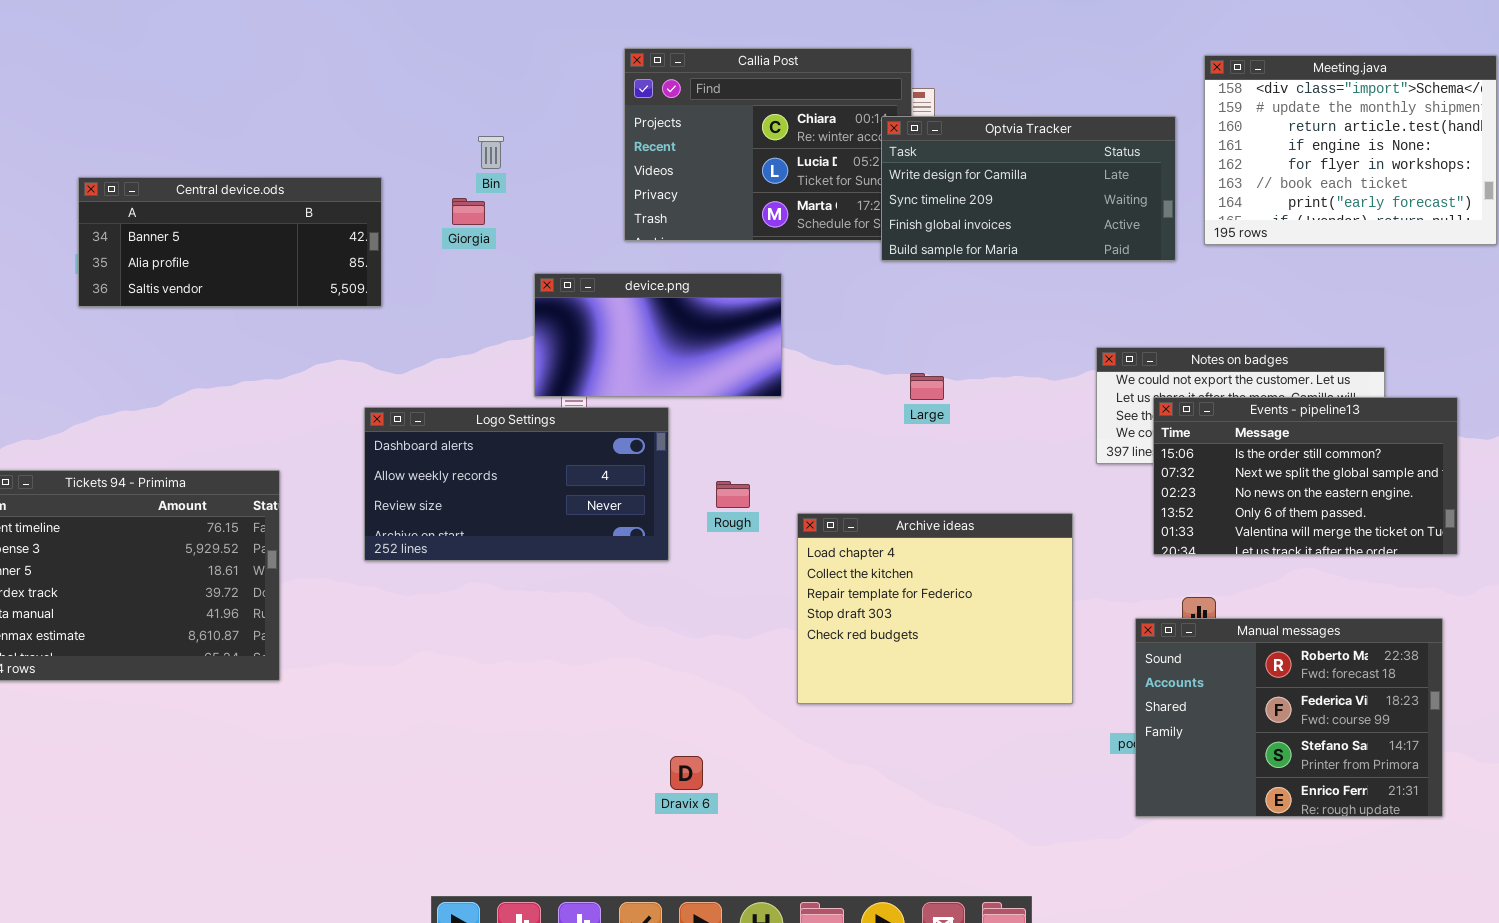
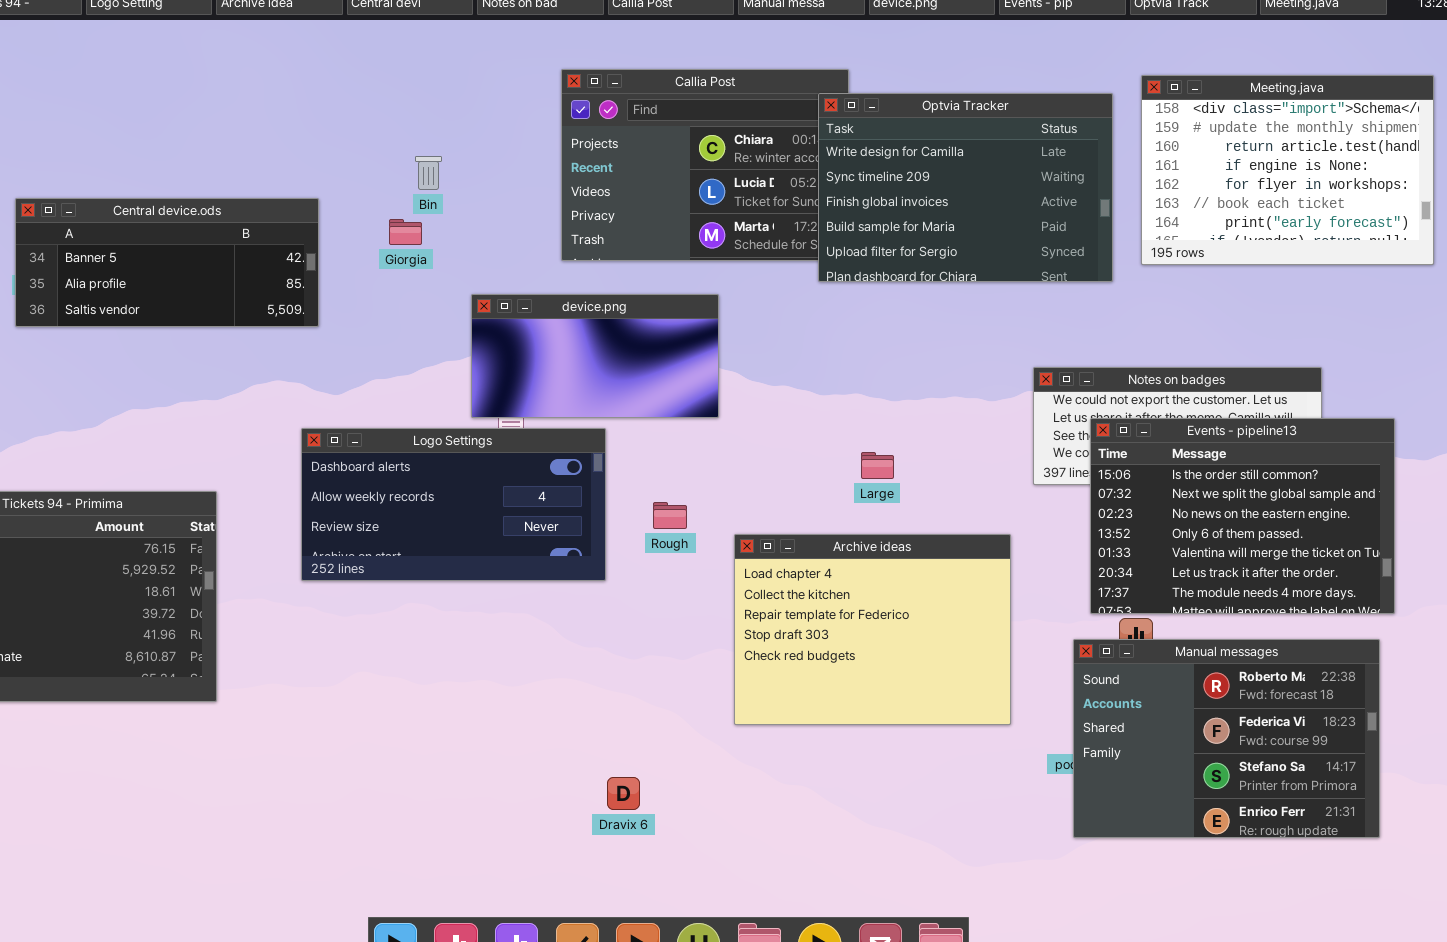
Optvia Tracker: [881,116,1176,261] -> [818,93,1113,282], resized
Large: [910,373,944,400] -> [861,452,894,479], moved
Events - pipeline13: [1153,397,1458,555] -> [1090,418,1395,614], resized

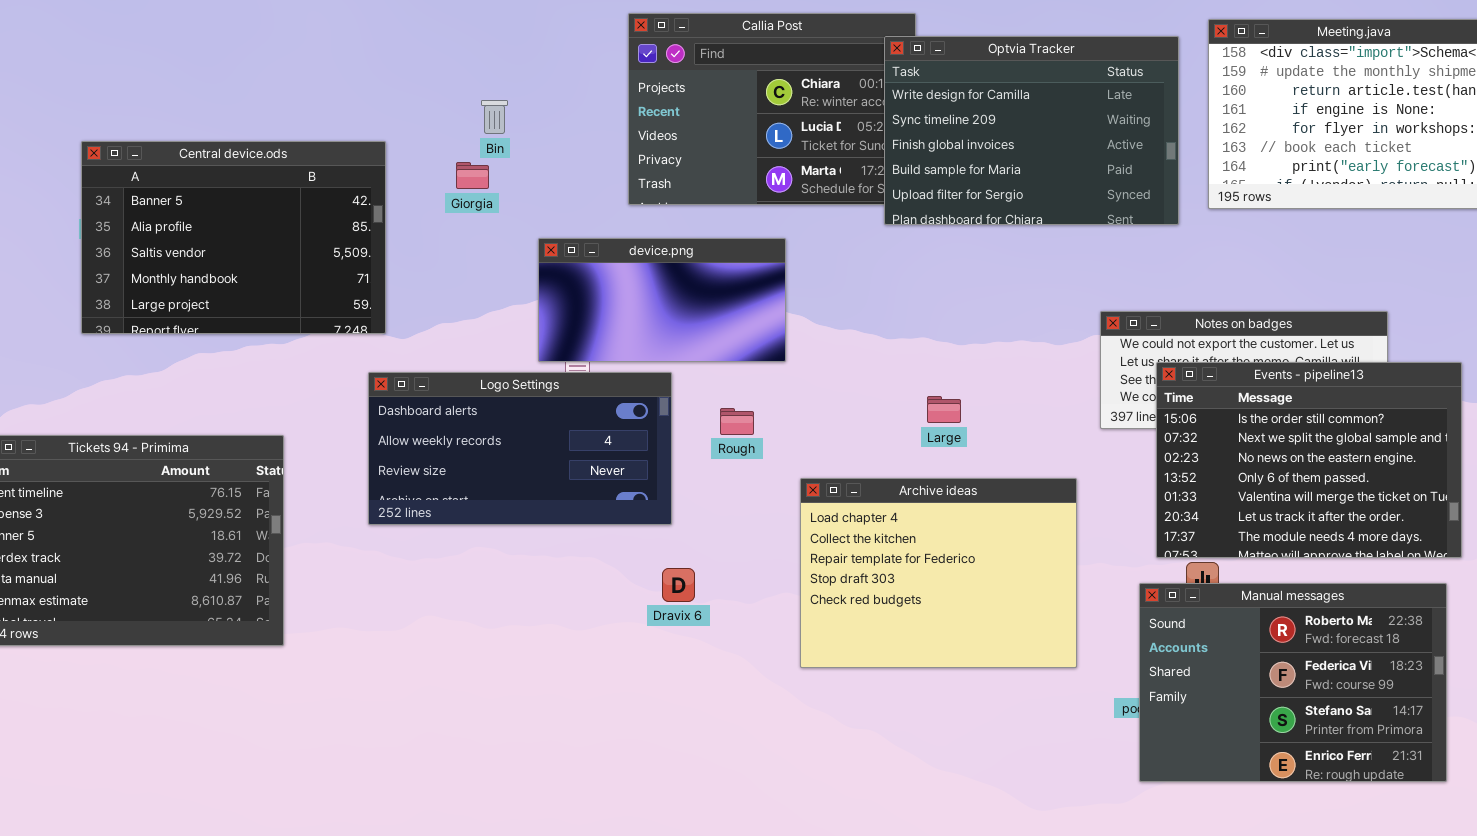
Central device.ods: [15,198,319,327] -> [81,141,386,334], resized
Rough: [653,502,687,529] -> [720,408,754,435], moved
Dravix 6: [607,777,640,810] -> [662,568,695,602], moved

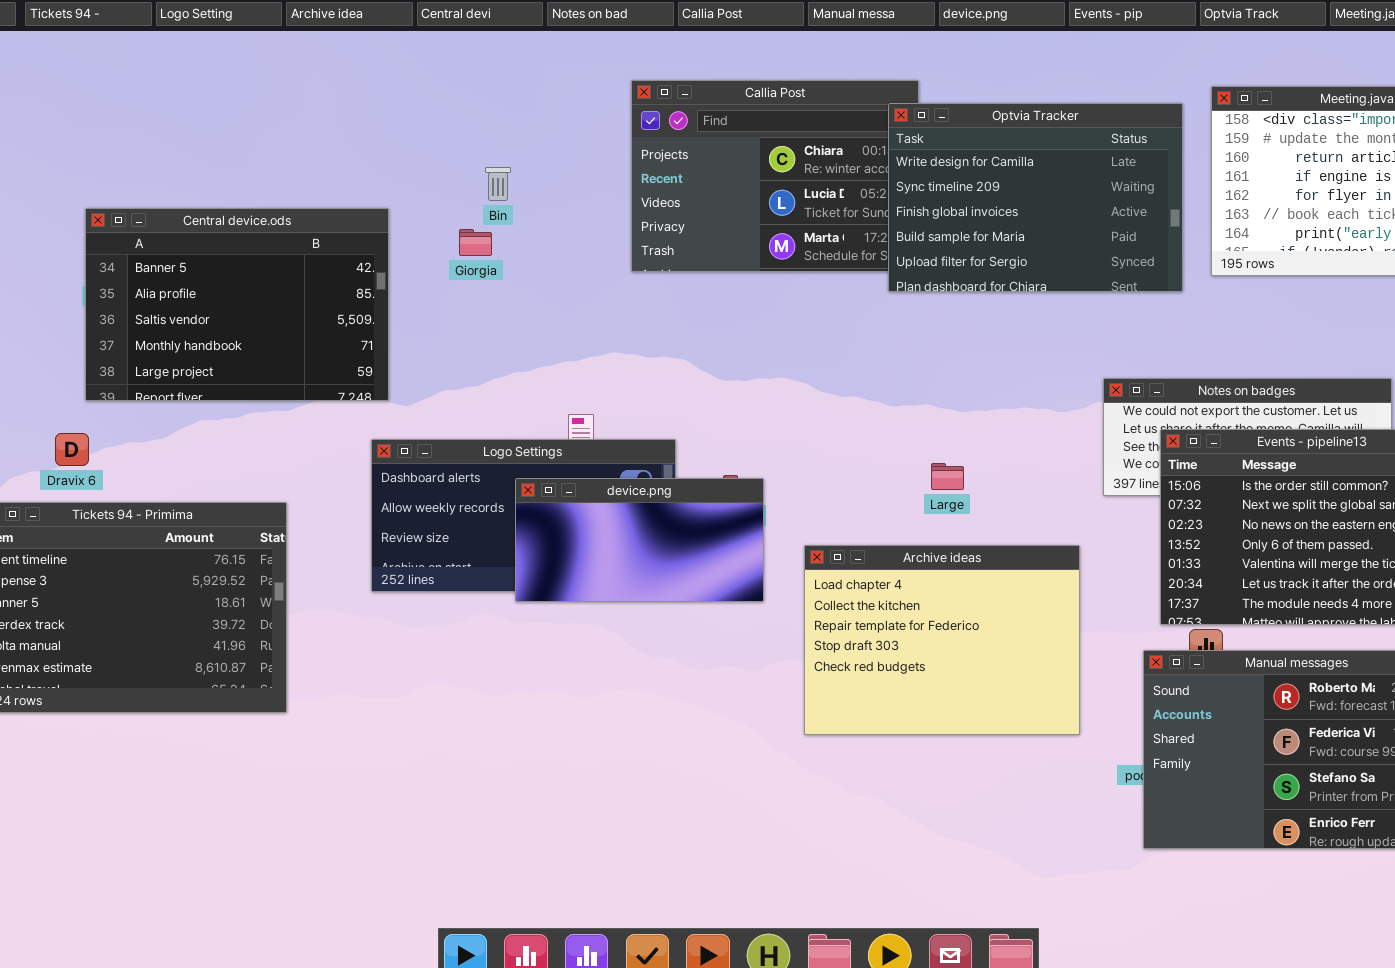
device.png: [538,238,786,362] -> [515,478,764,602], moved
Dravix 6: [662,568,695,602] -> [55,433,89,466], moved

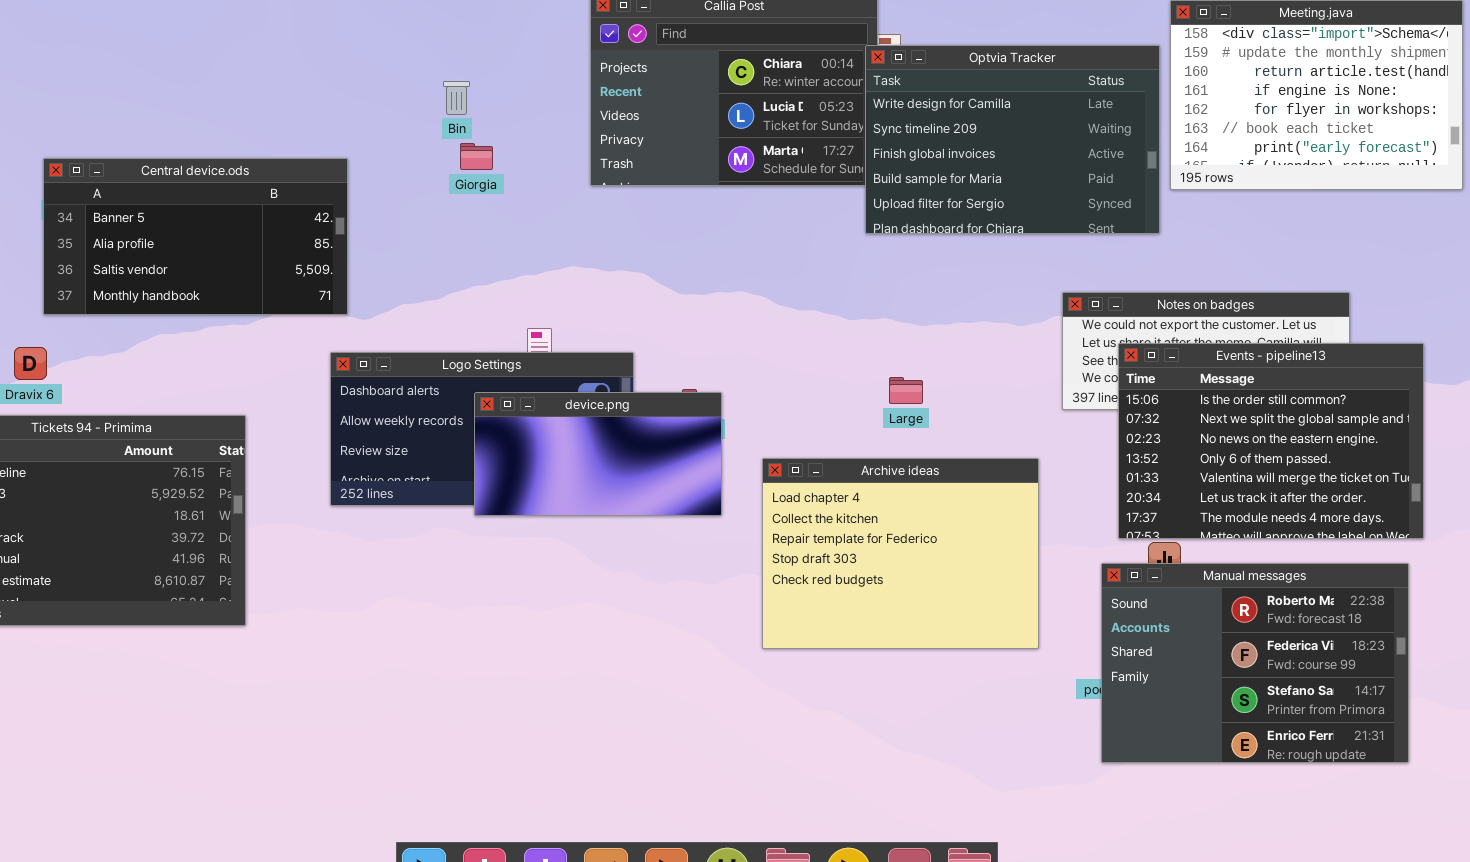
Optvia Tracker: [888,103,1183,292] -> [865,45,1160,234], moved
Central device.ods: [85,208,389,401] -> [43,158,348,315], resized
Giorgia: [459,229,492,256] -> [460,143,493,170], moved

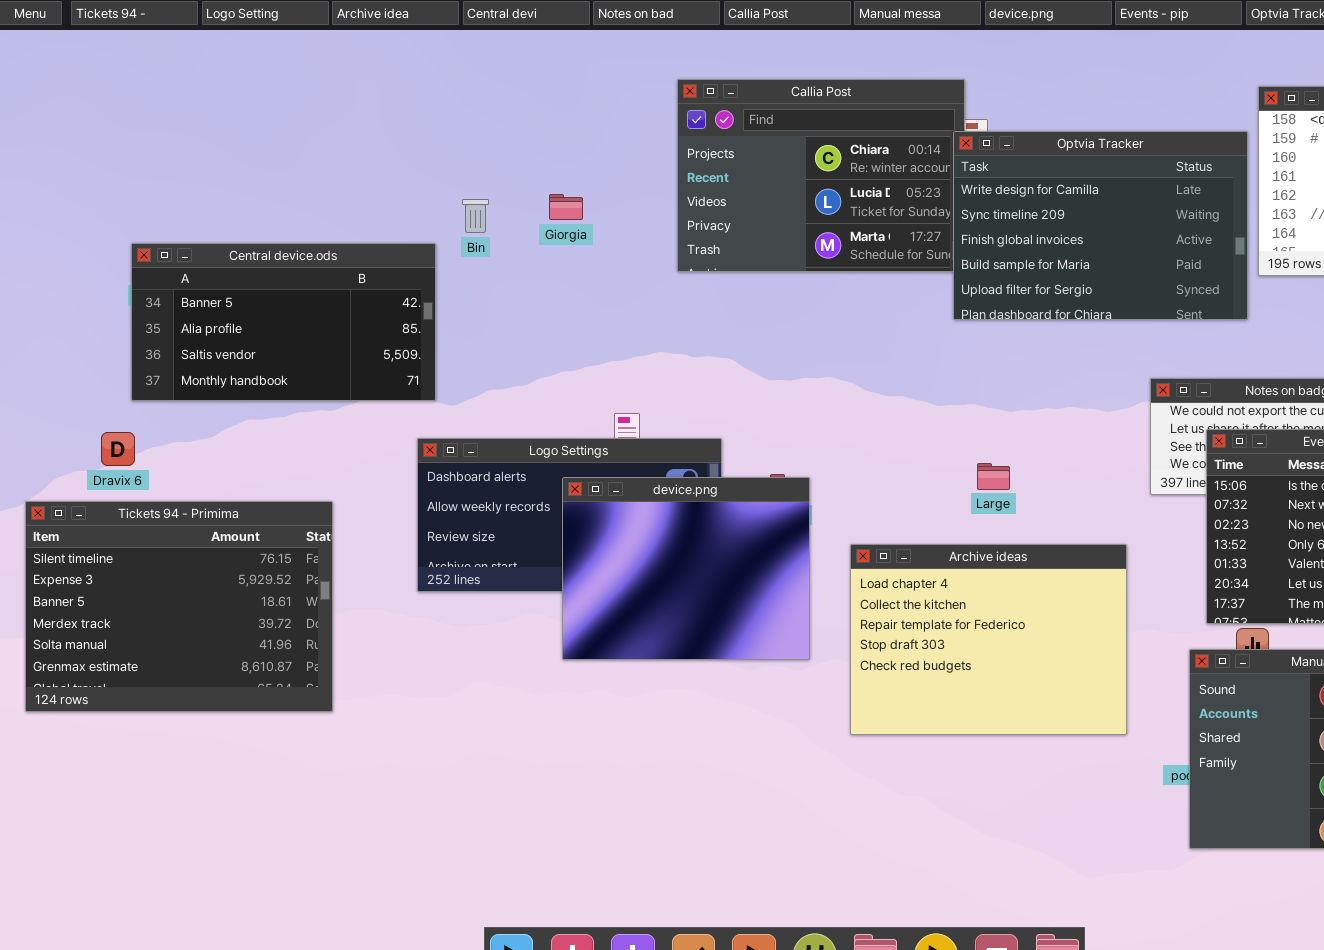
Bin: [443,81,470,115] -> [462,199,489,233], moved
Giorgia: [460,143,493,170] -> [549,194,583,220], moved
device.png: [474,392,722,516] -> [562,477,810,660], resized

